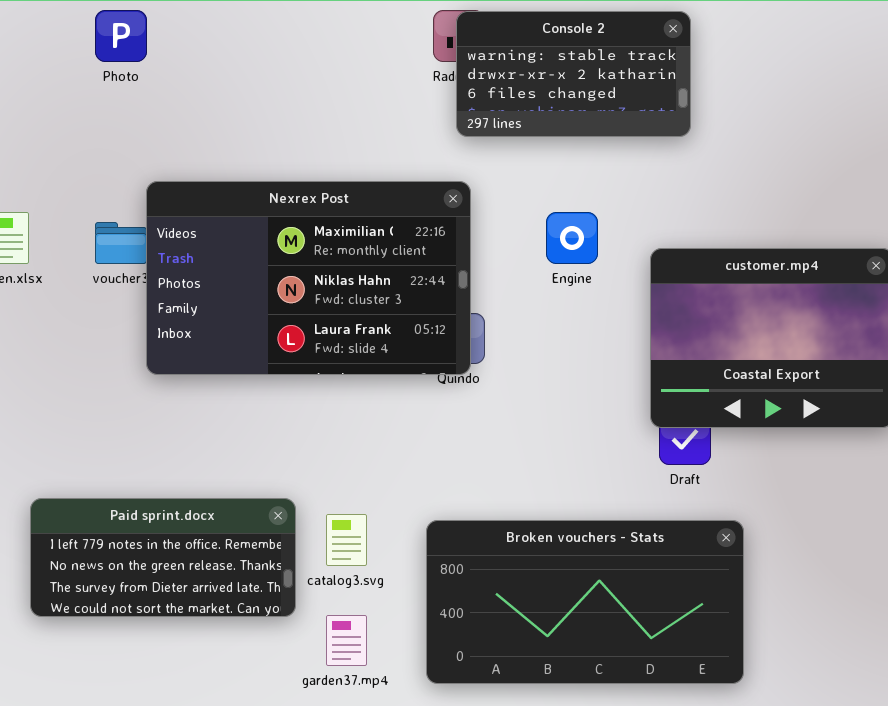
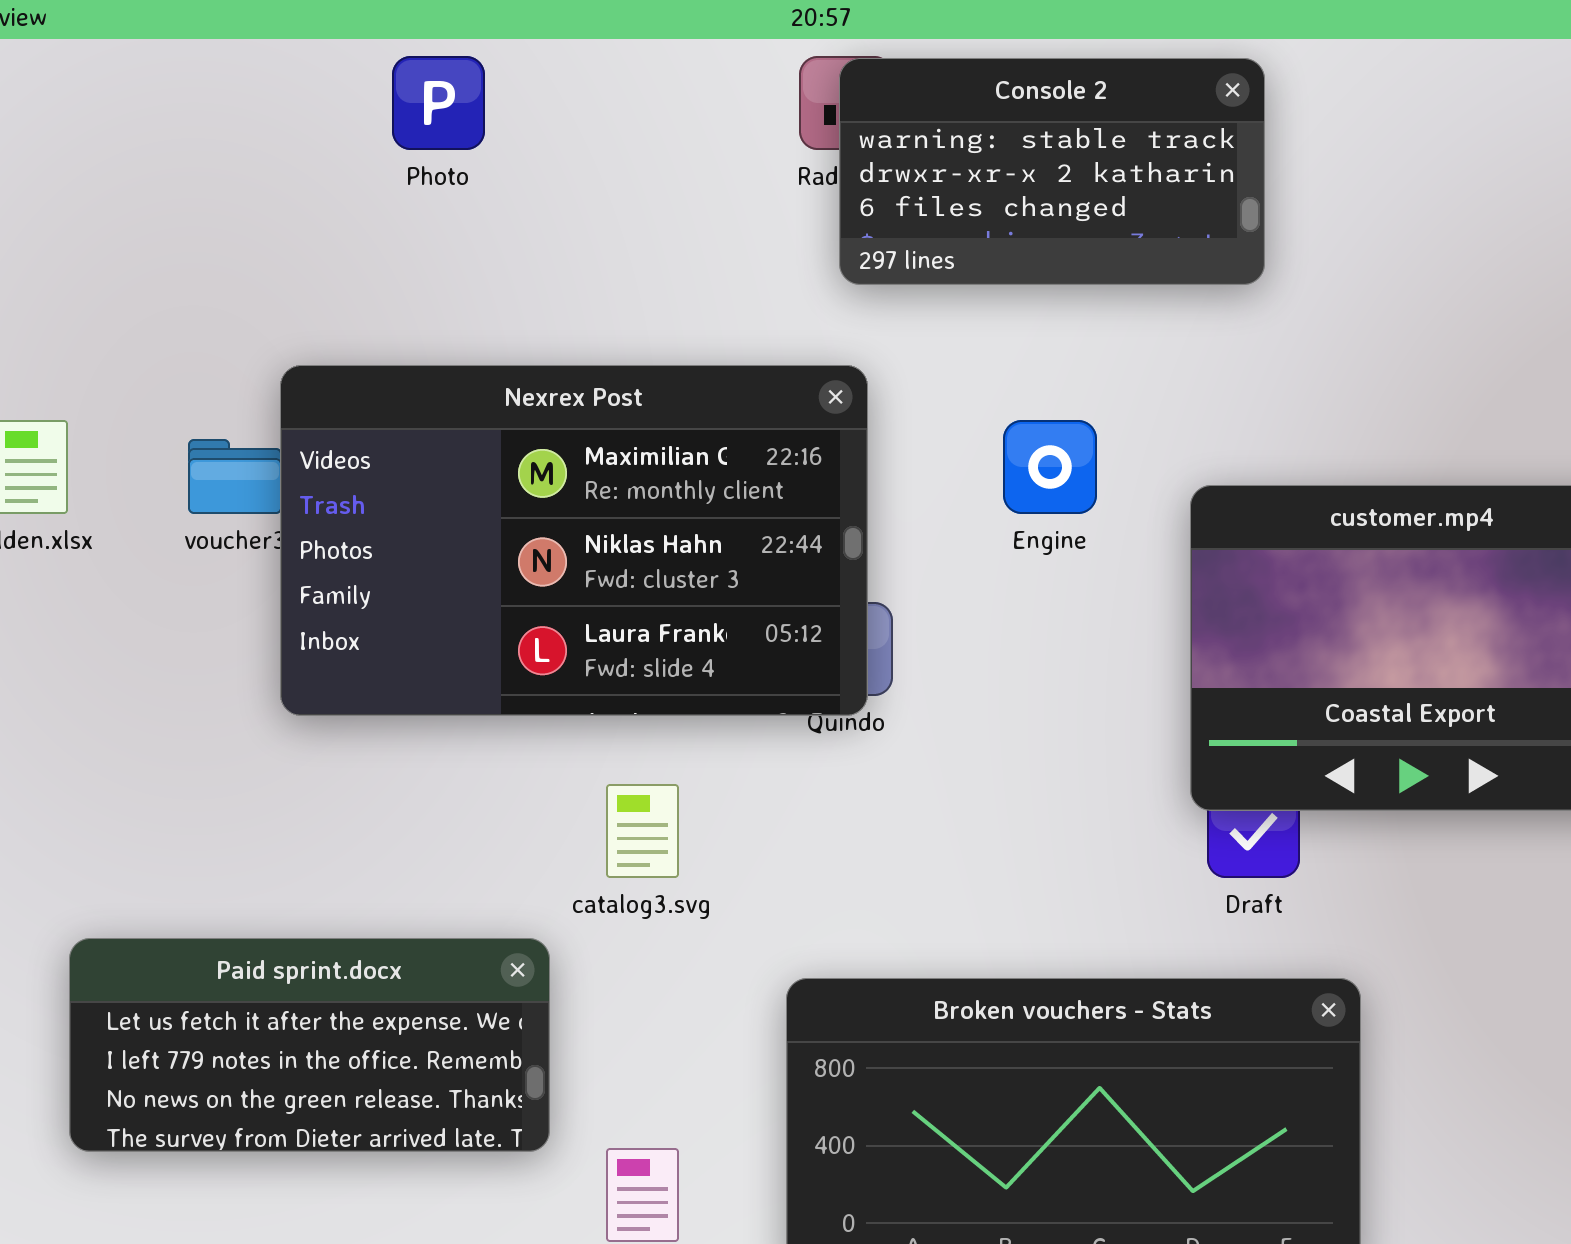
Photo: [95,10,147,62] -> [392,56,485,150], moved
Paid sprint.docx: [30,498,296,617] -> [69,938,550,1152], scrolled up 1 row
catalog3.svg: [326,514,367,566] -> [606,784,679,878], moved

